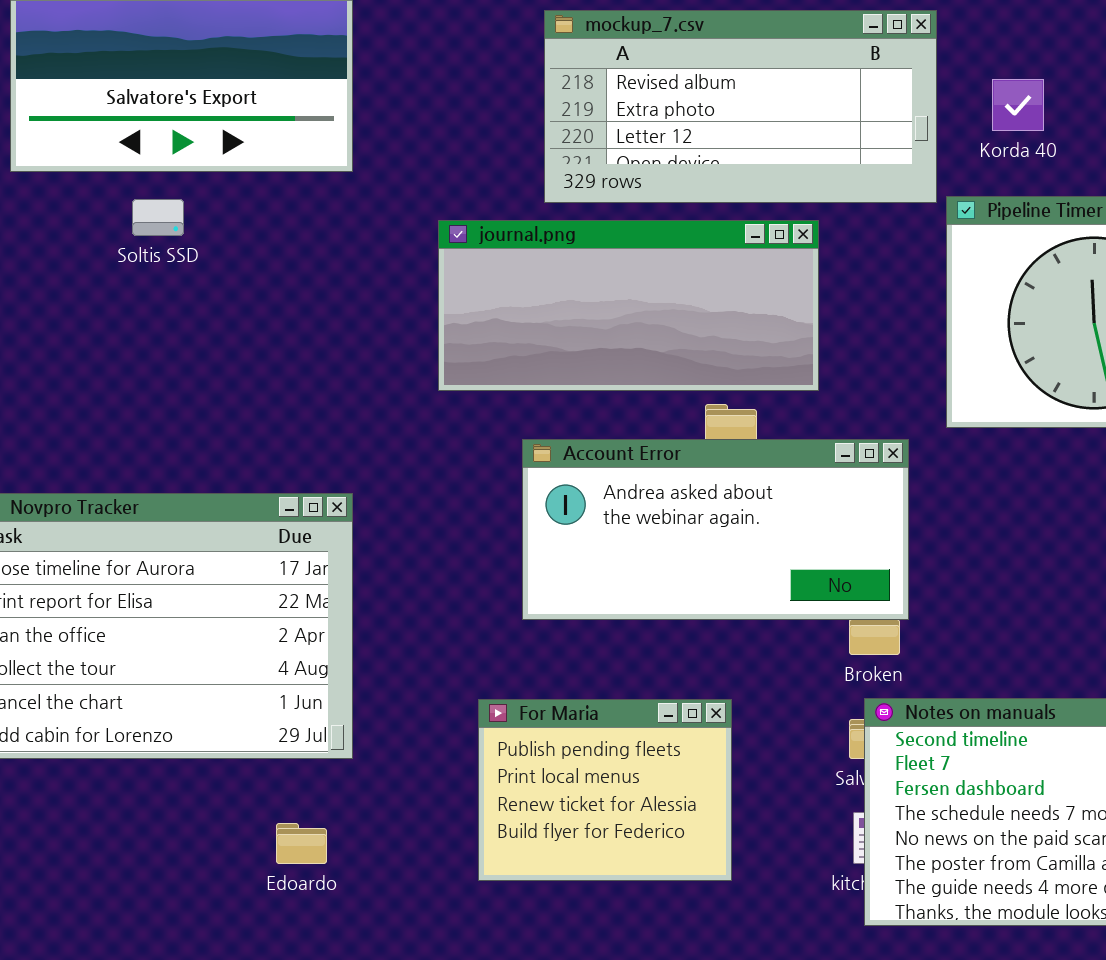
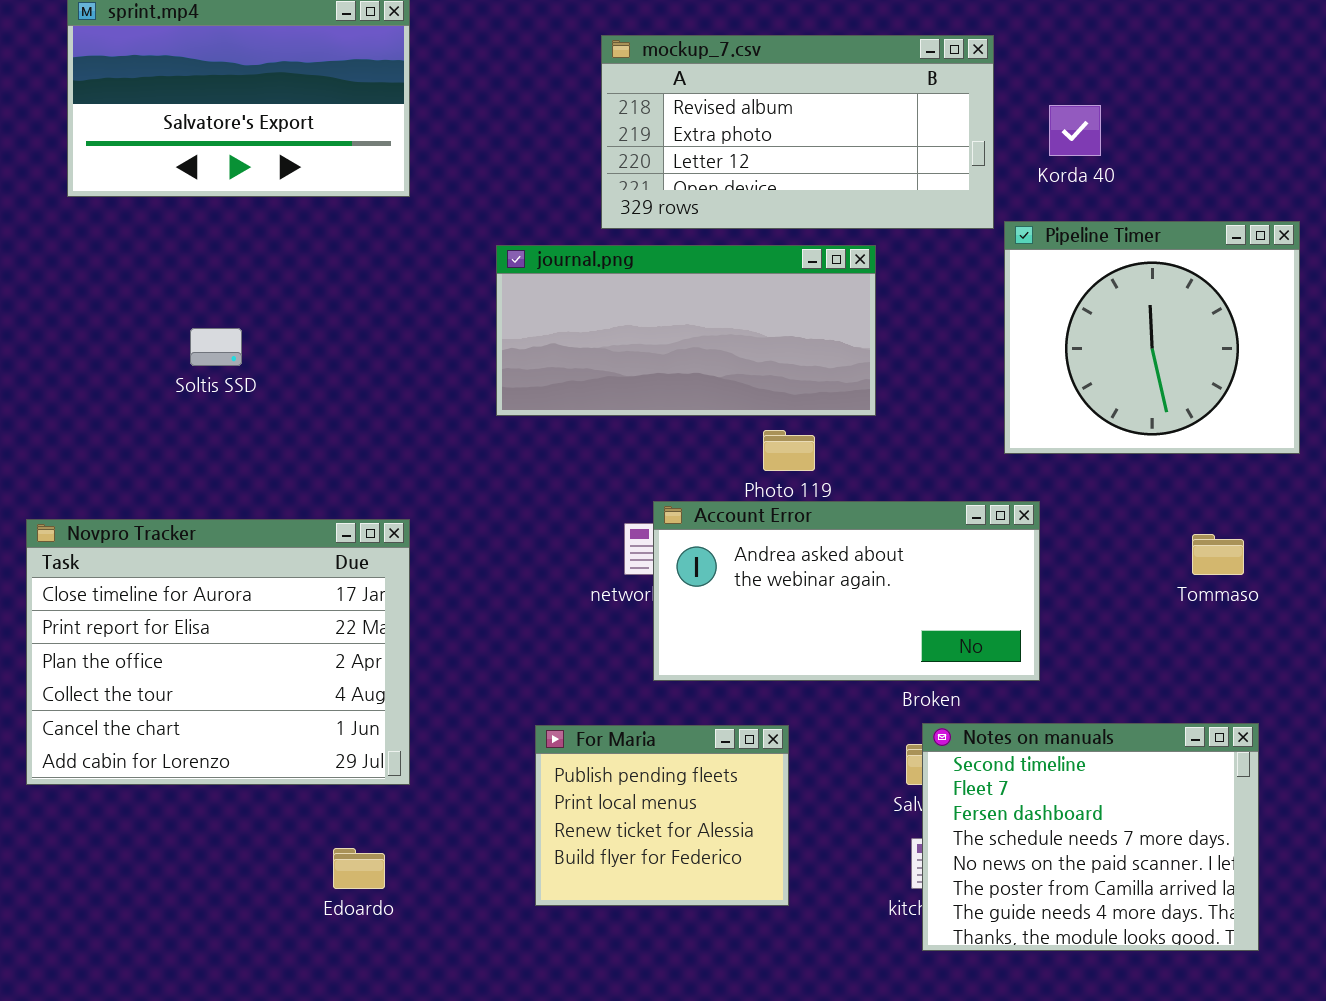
Soltis SSD: [132,199,184,236] -> [190,328,242,366], moved
Account Error: [522,439,909,620] -> [653,501,1040,681], moved

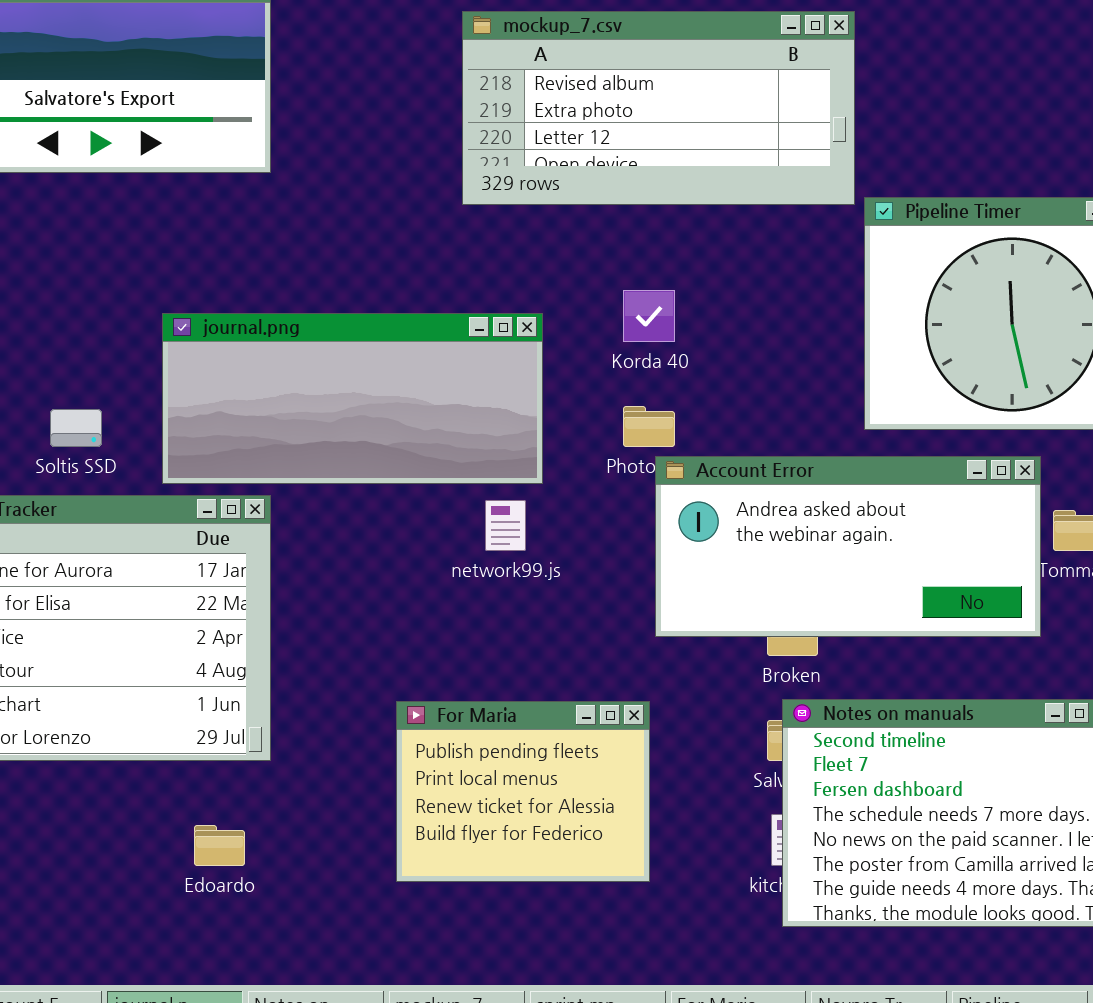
Korda 40: [1049,105,1101,156] -> [623,290,675,342], moved
journal.png: [496,245,876,416] -> [162,313,543,484], moved
Soltis SSD: [190,328,242,366] -> [50,409,102,447], moved
Account Error: [653,501,1040,681] -> [655,456,1041,637], moved

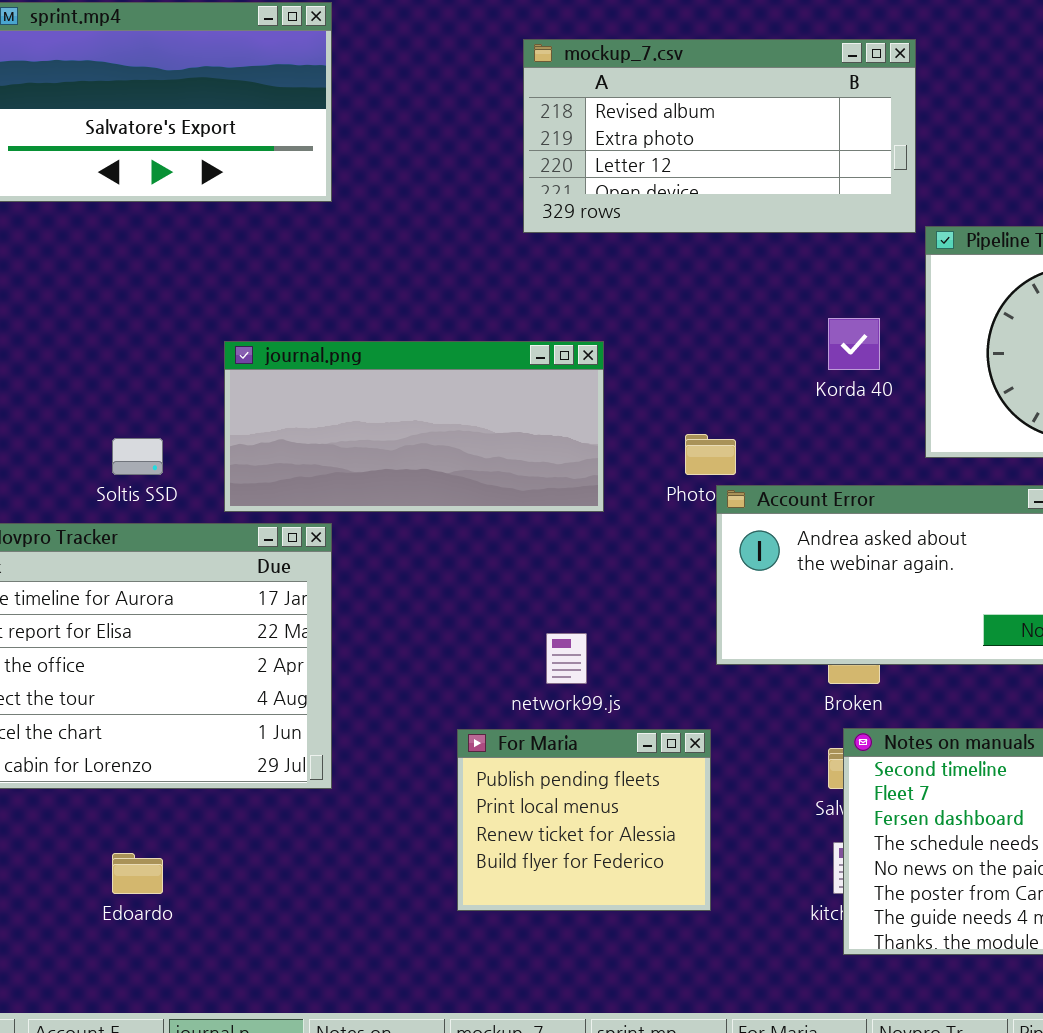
Korda 40: [623,290,675,342] -> [828,318,880,370], moved
network99.js: [485,500,526,551] -> [546,633,587,684], moved
Edoardo: [194,825,245,866] -> [112,853,163,894], moved

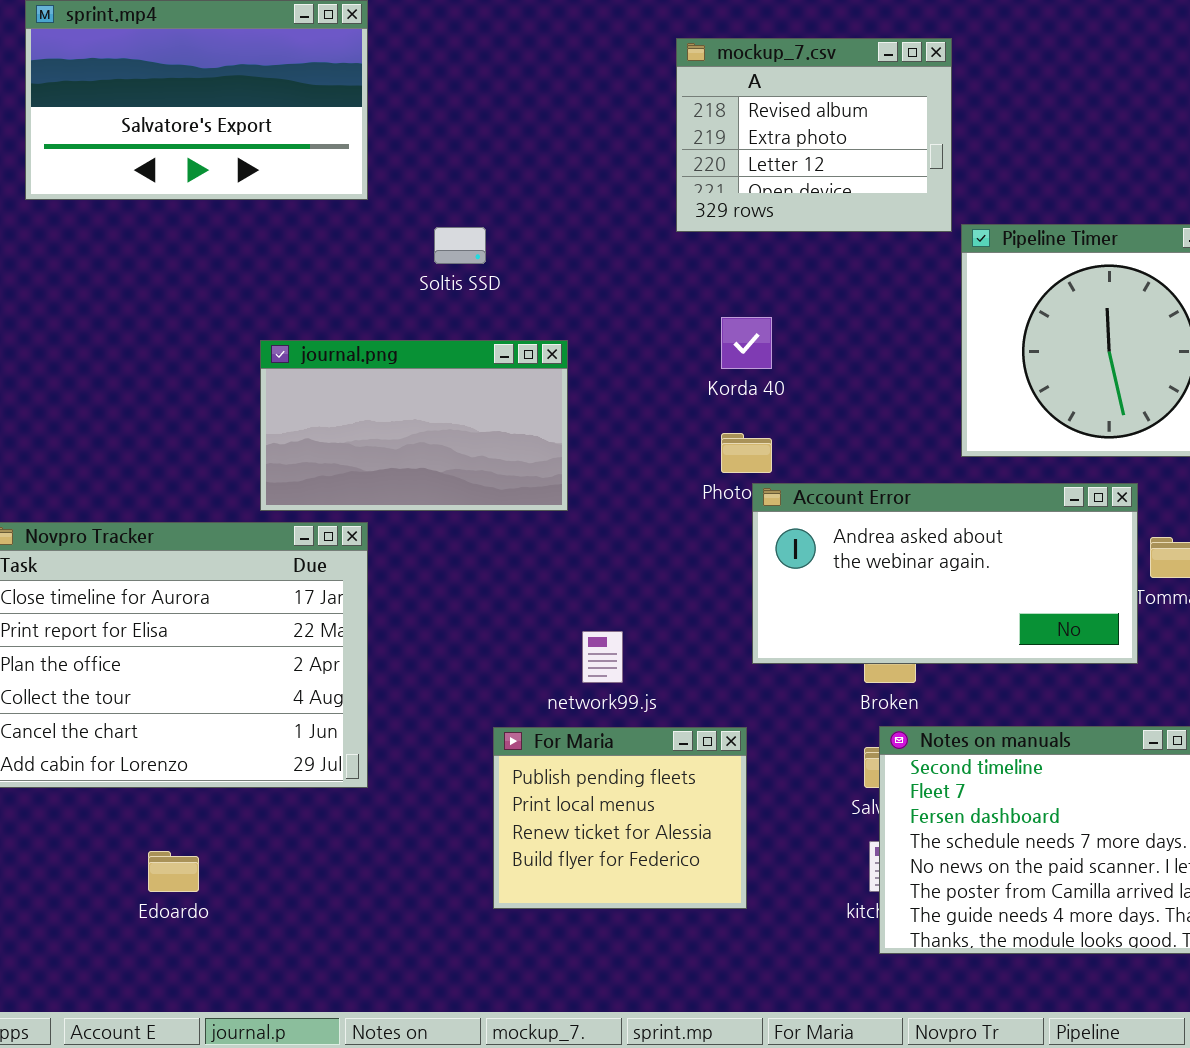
mockup_7.csv: [523,39,916,233] -> [676,38,952,232], resized
Korda 40: [828,318,880,370] -> [721,317,772,369], moved
journal.png: [224,341,604,512] -> [260,340,568,511], resized
Soltis SSD: [112,438,163,475] -> [434,227,486,264], moved

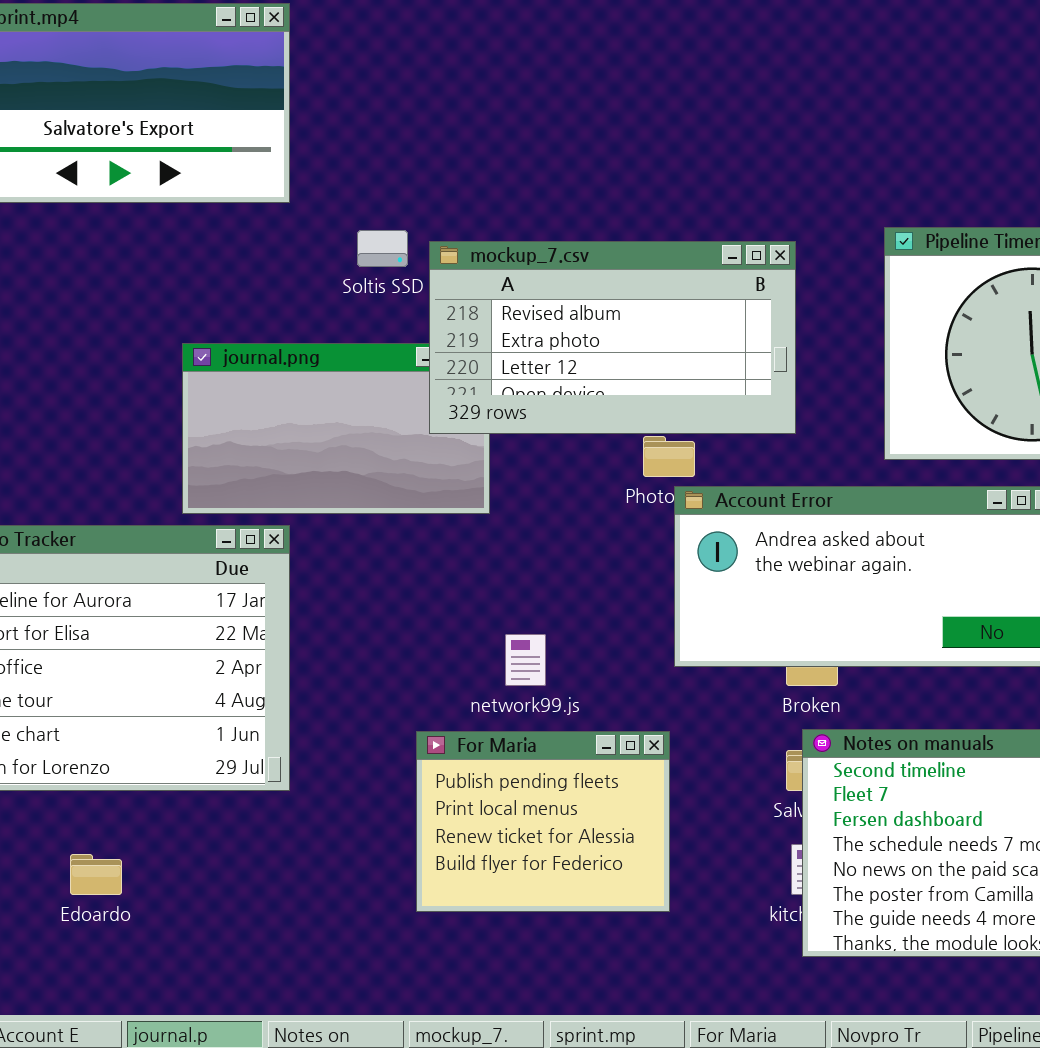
mockup_7.csv: [676,38,952,232] -> [429,241,796,434], moved, resized

